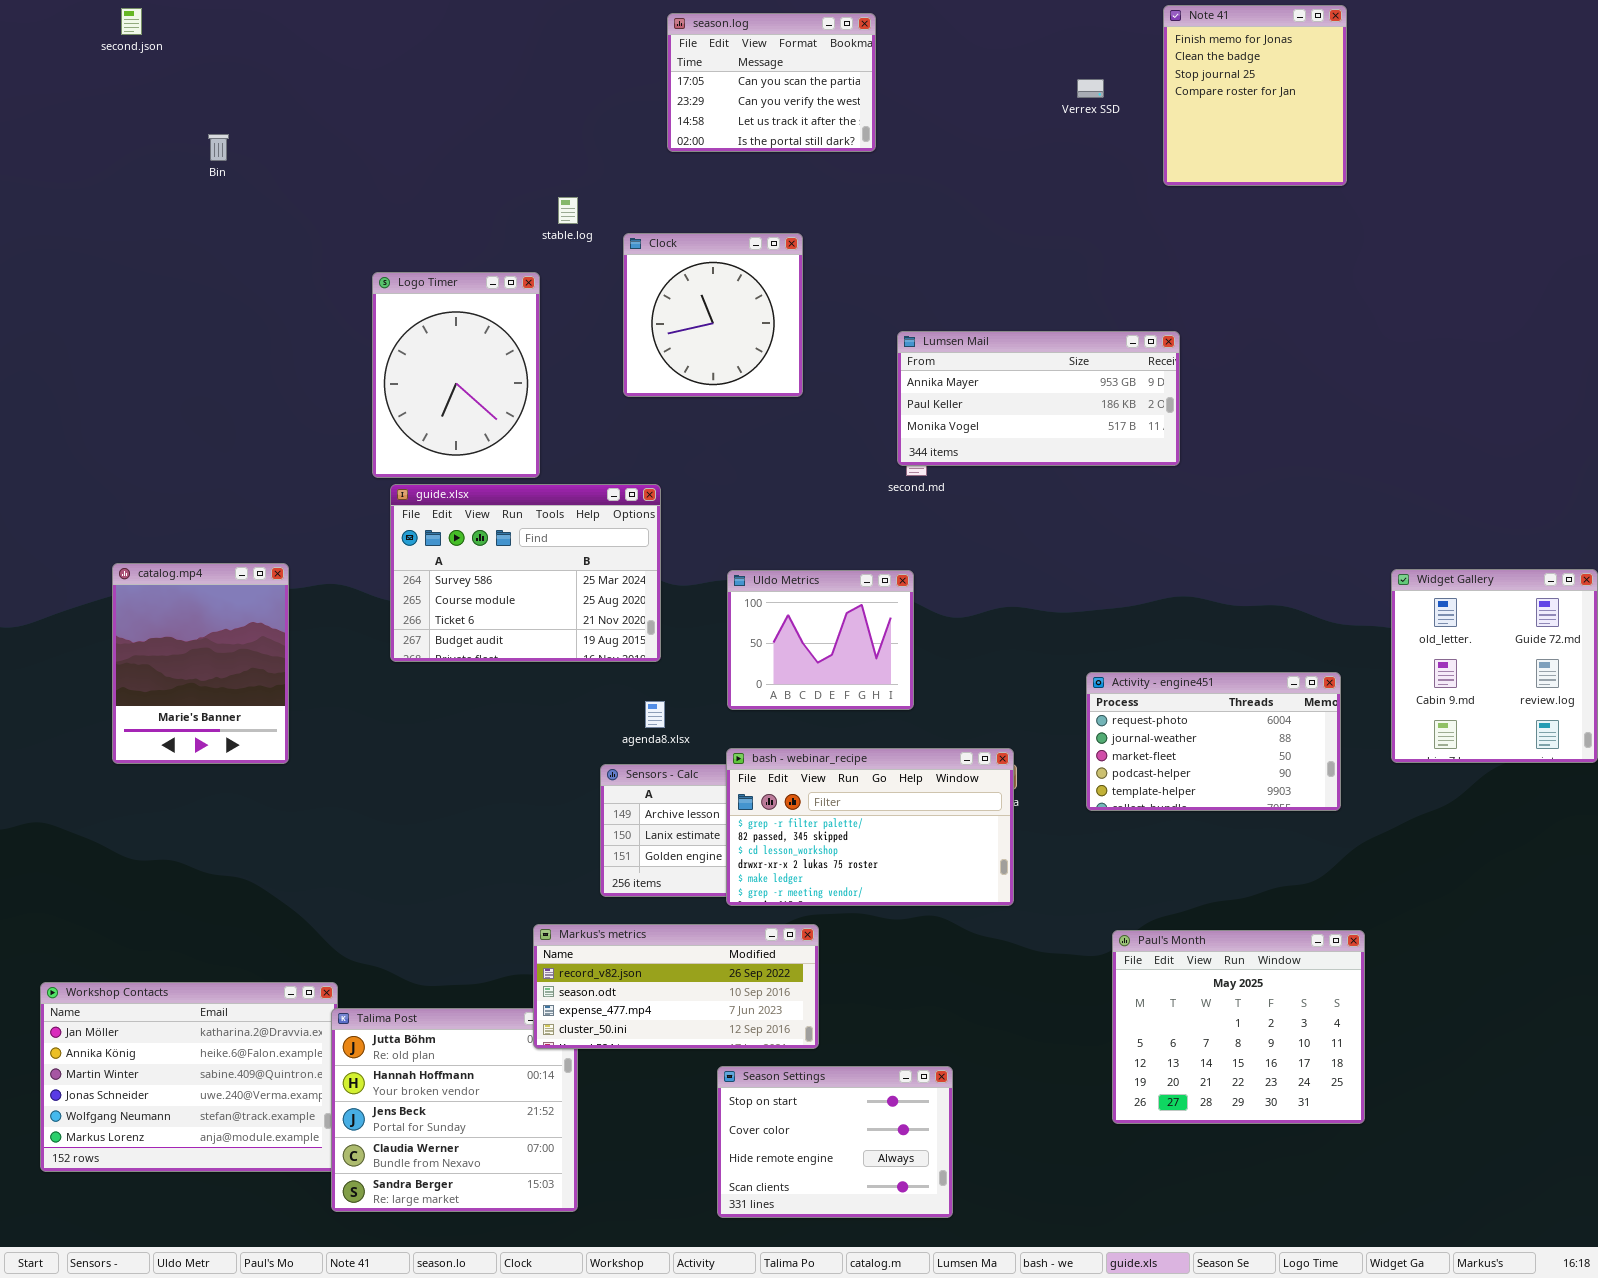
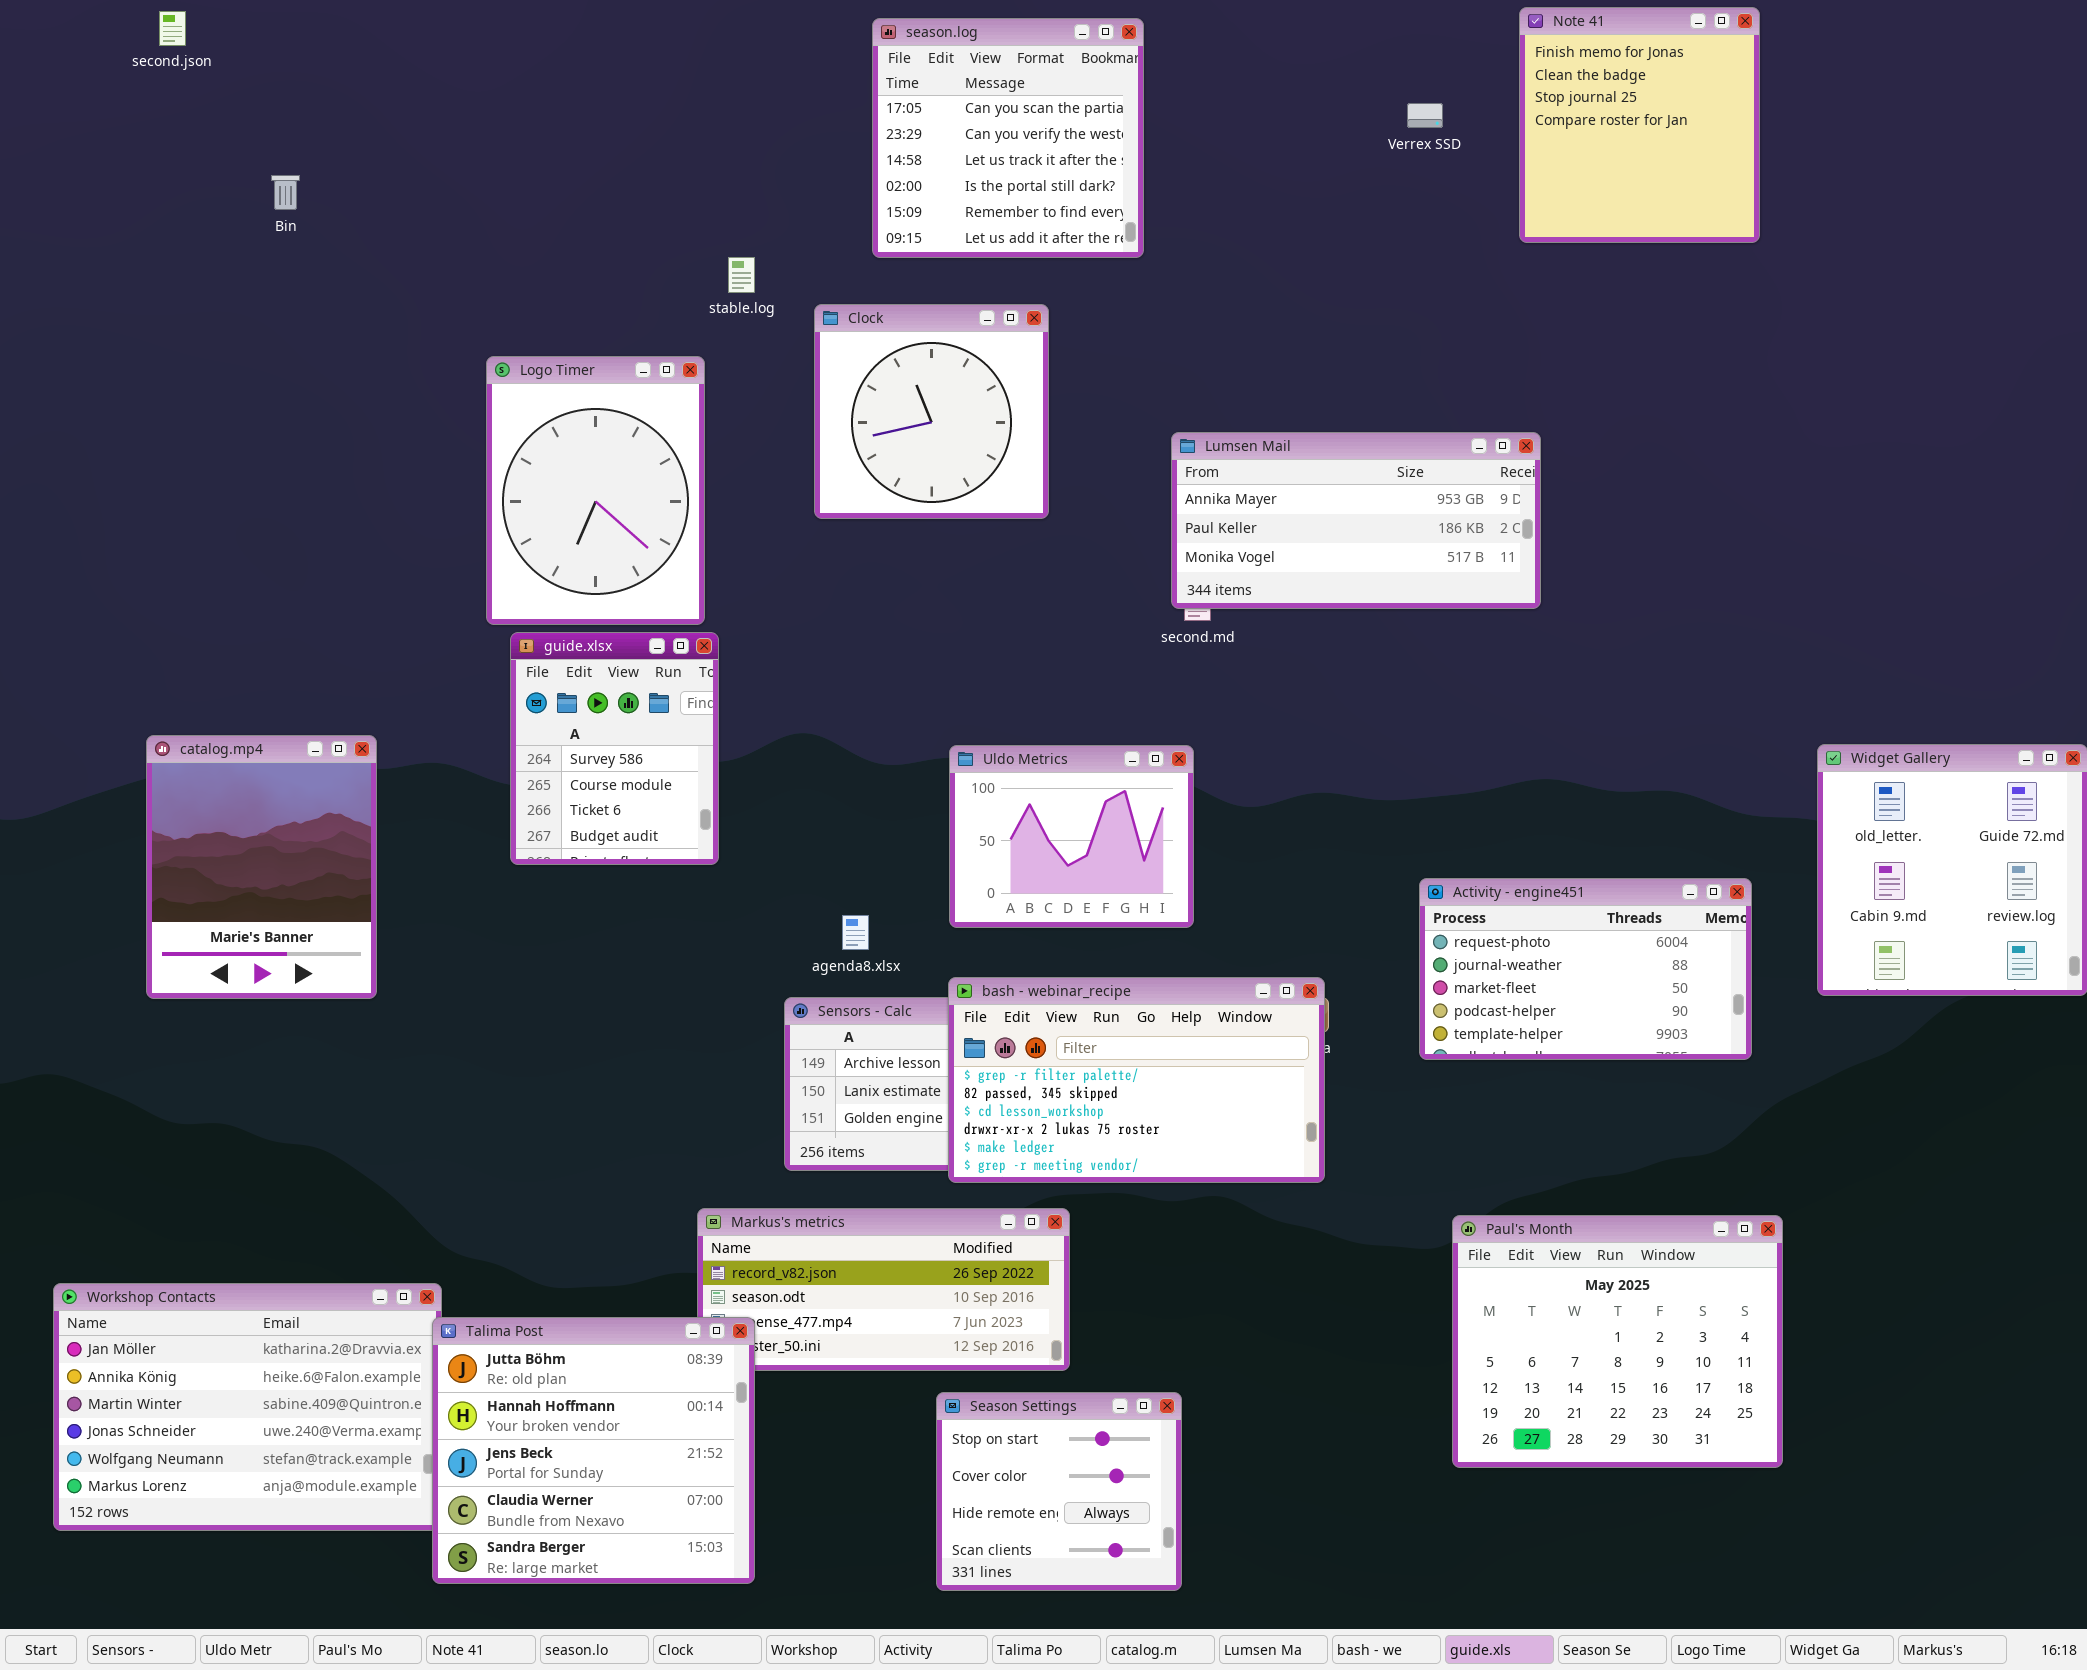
season.log: [667,13,876,152] -> [872,18,1144,258], resized
guide.xlsx: [390,484,661,662] -> [510,632,719,865], resized
Talima Post: [331,1008,578,1212] -> [432,1317,755,1584], raised
Season Settings: [717,1066,953,1218] -> [936,1392,1182,1591], resized

